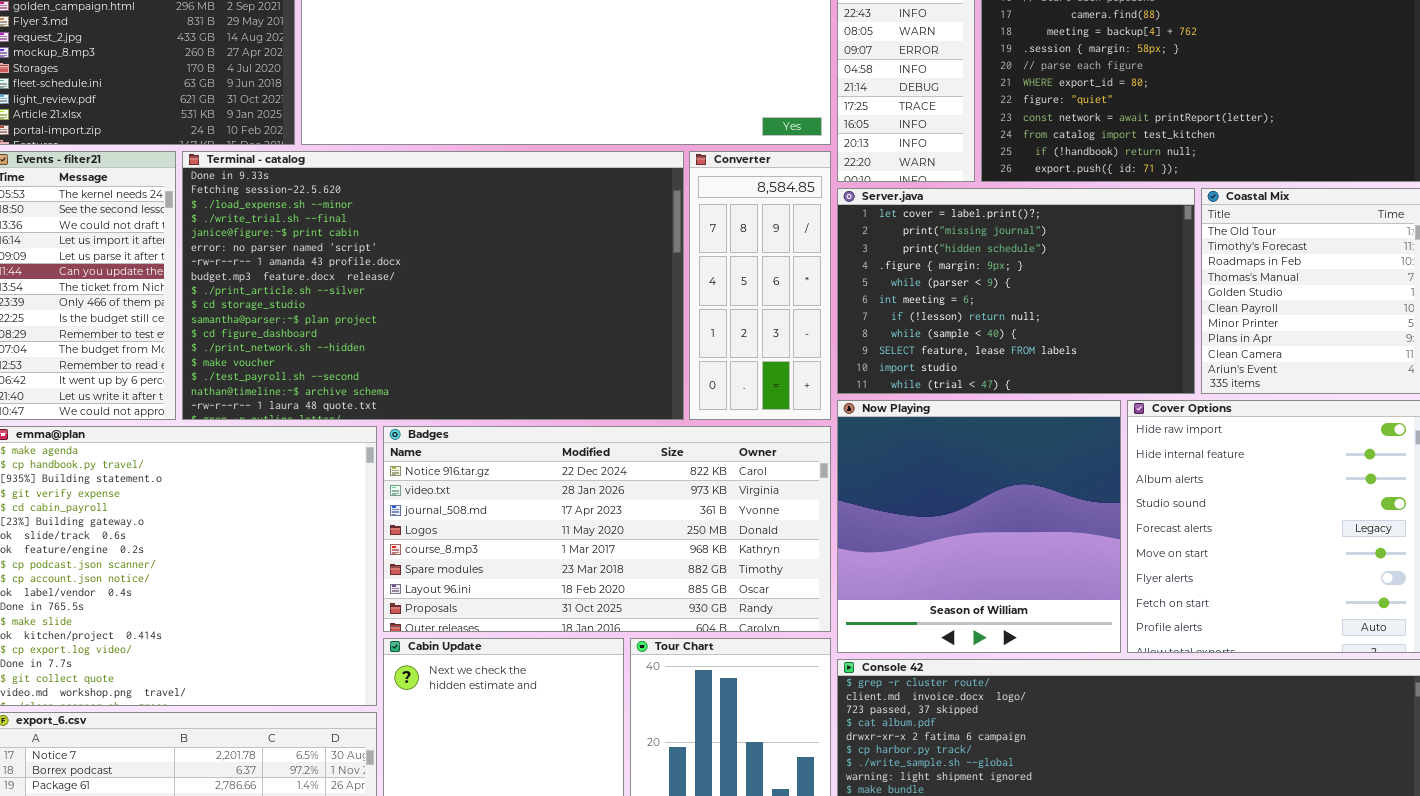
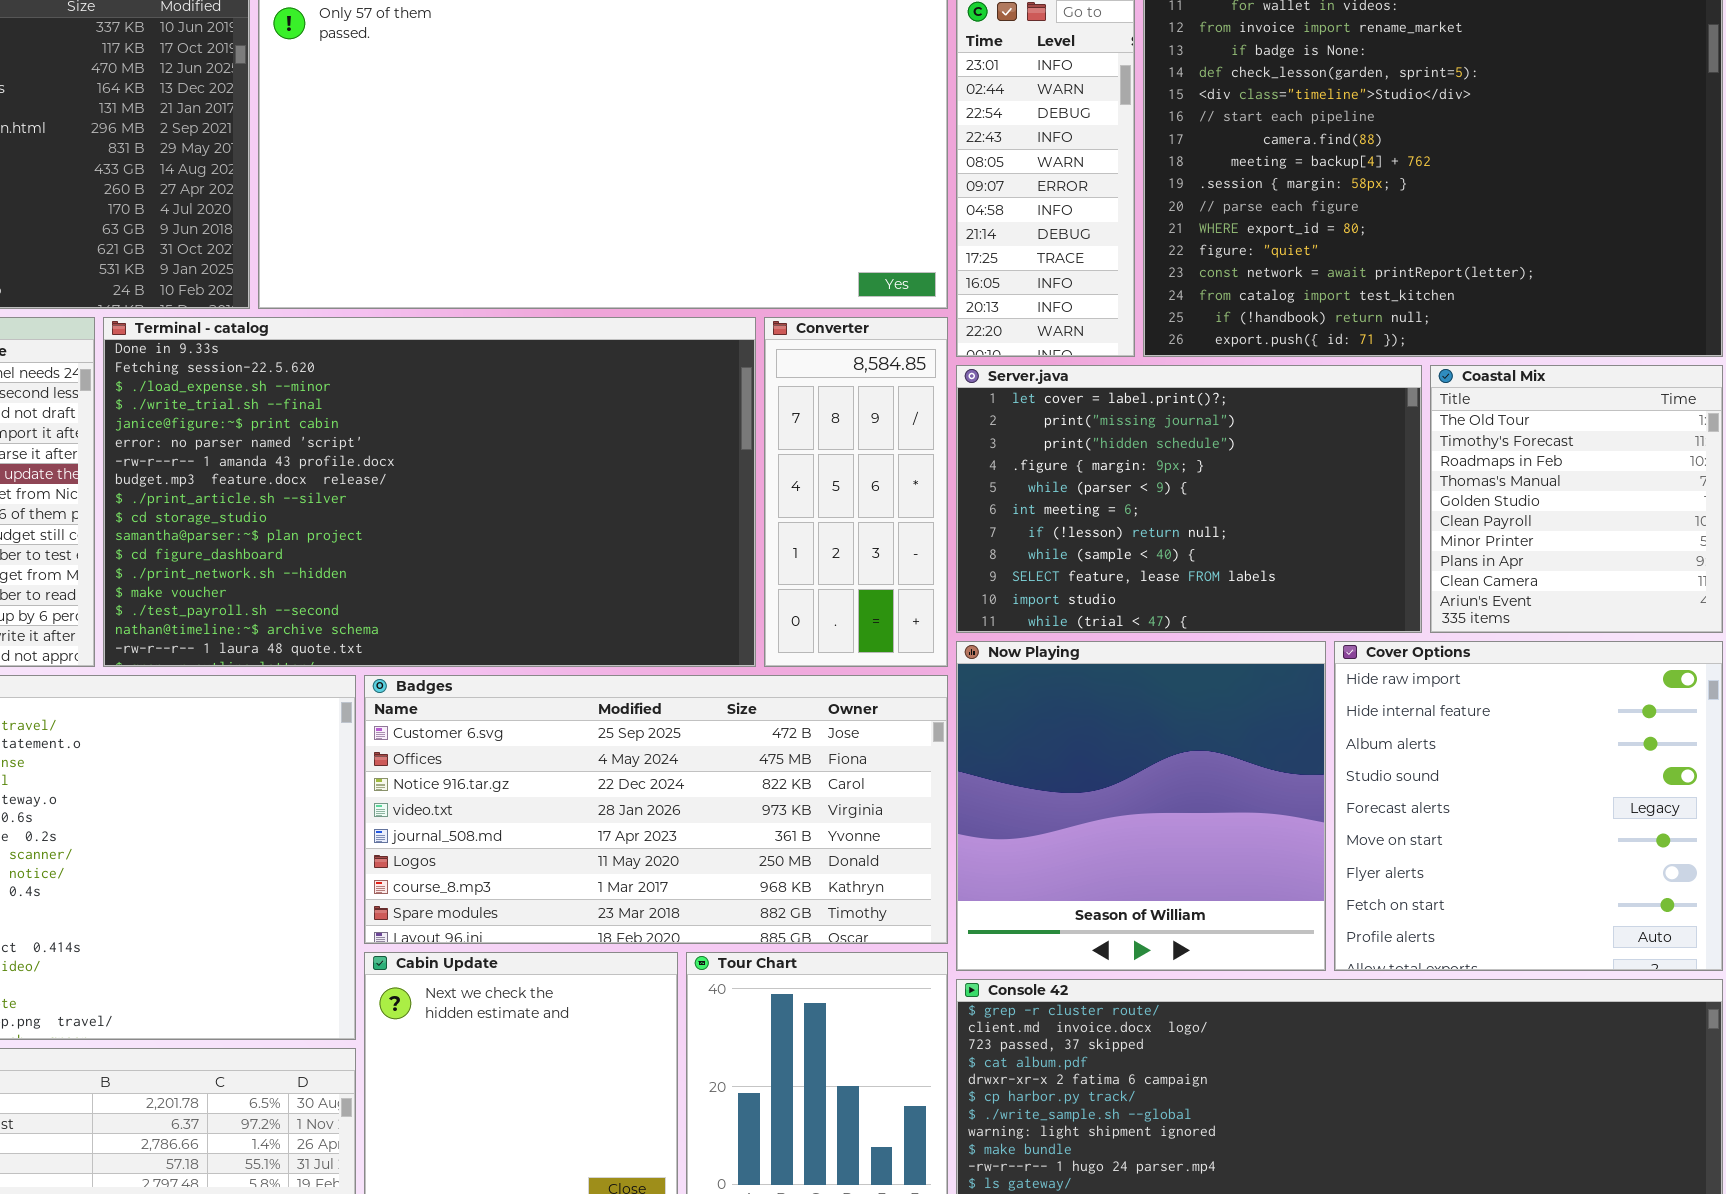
Badges: [383,426,831,632] -> [364,675,948,944], scrolled up 2 rows

